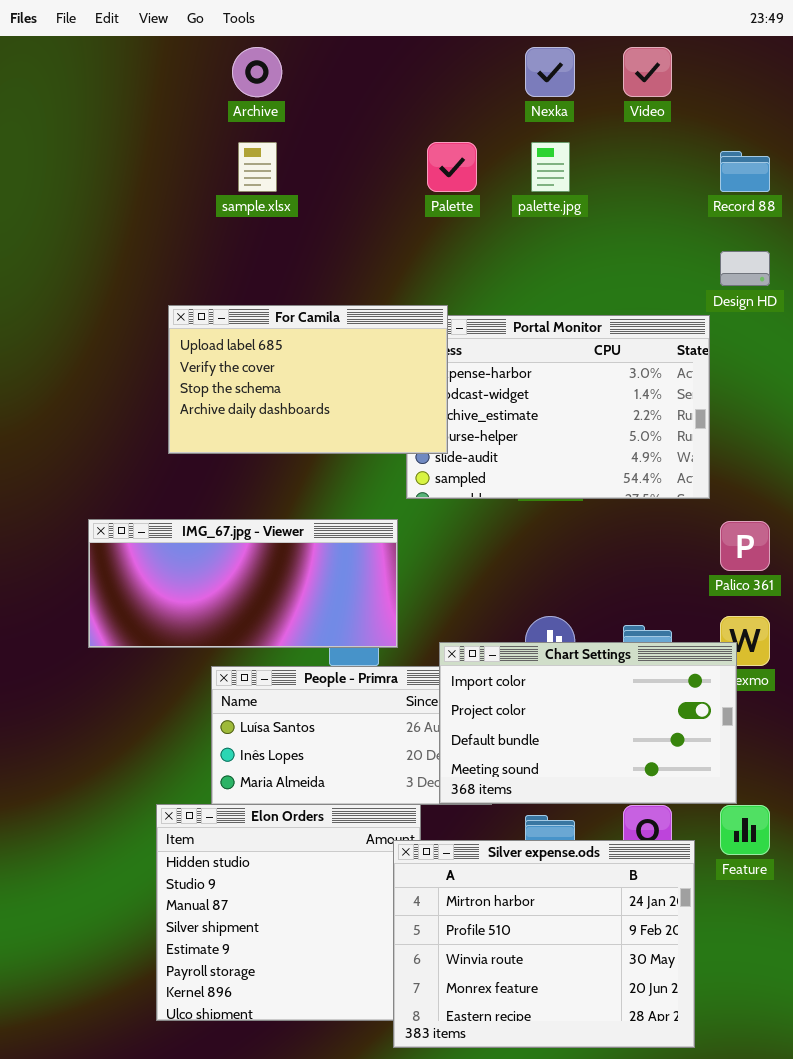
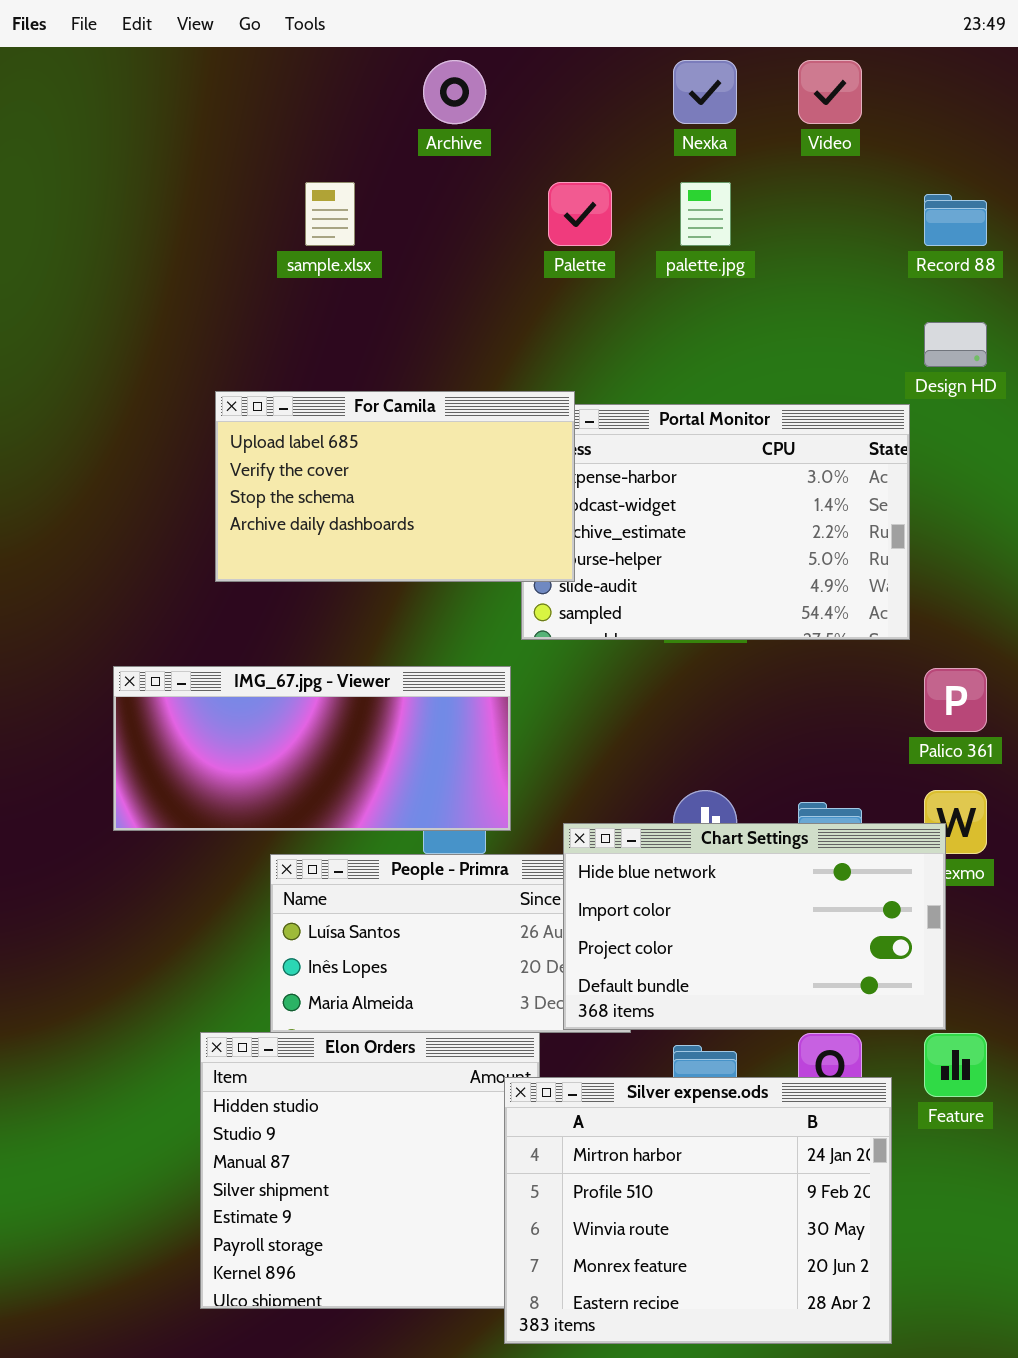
Archive: [232,47,282,97] -> [423,60,486,124], moved
Chart Settings: [439,642,737,804] -> [563,823,946,1030], scrolled up 1 row

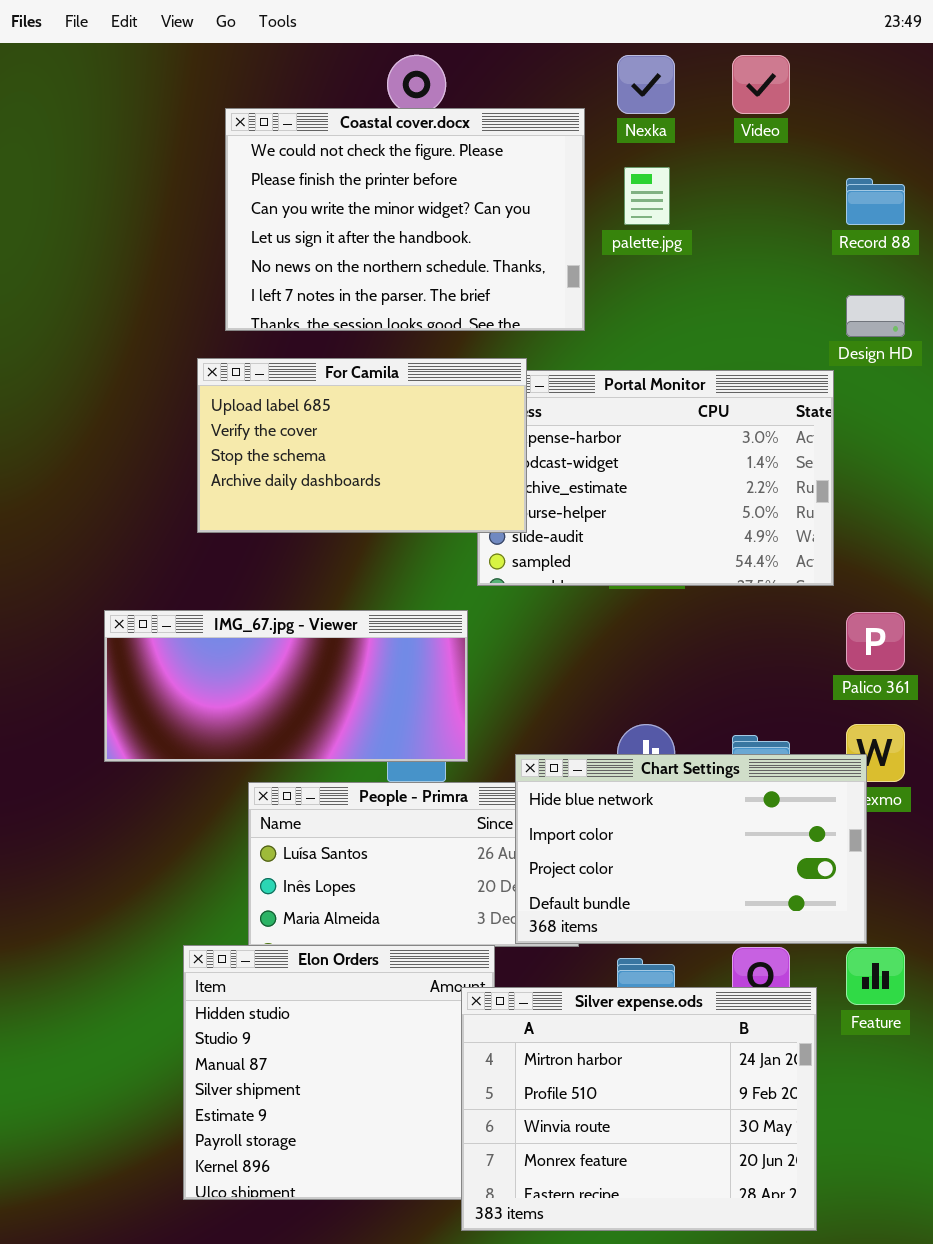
Coastal cover.docx: none -> [225,108,585,331], opened

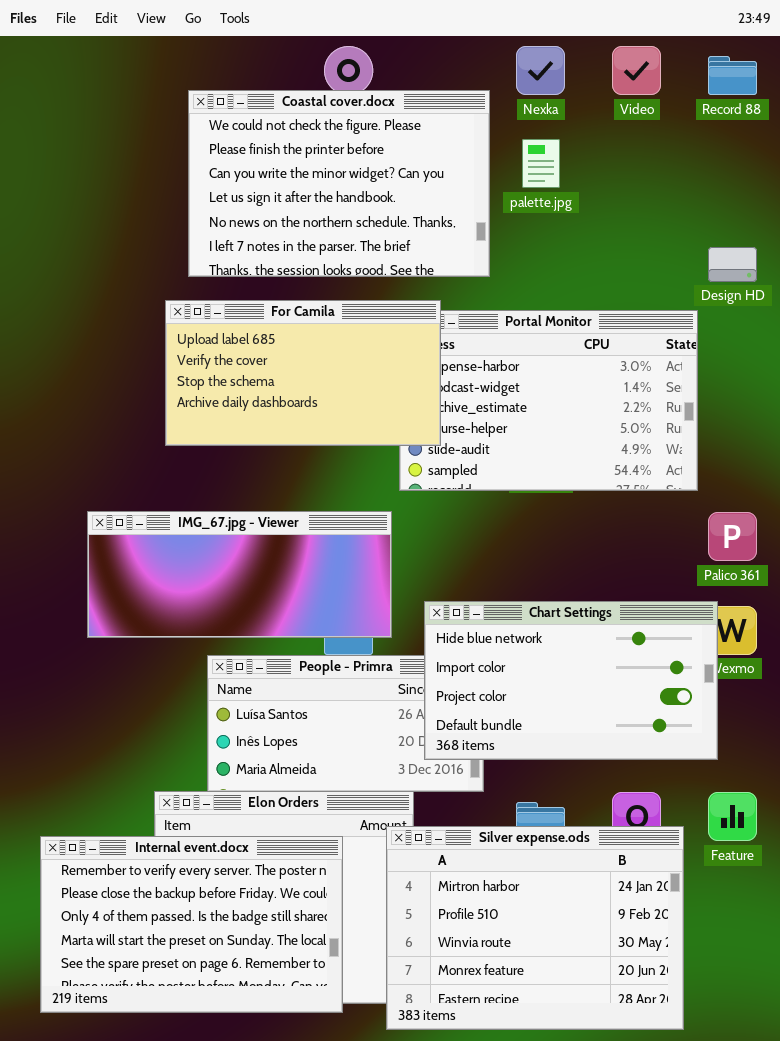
Record 88: [846,178,905,225] -> [708,56,757,95], moved
Chart Settings: [515,754,867,944] -> [424,601,718,760], moved
Internal event.docx: none -> [40,836,343,1013], opened

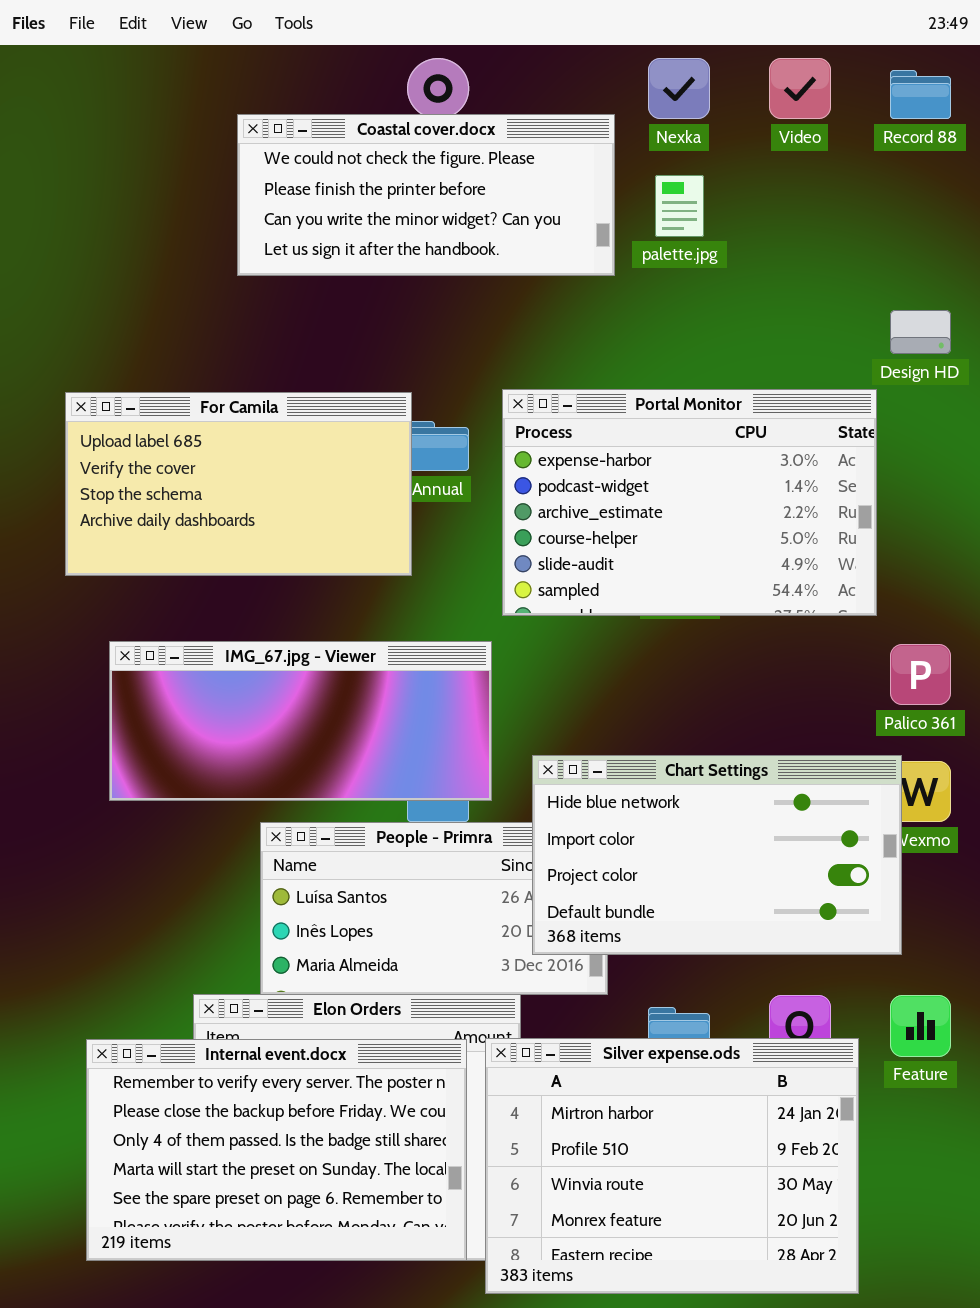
Coastal cover.docx: [188,90,490,277] -> [237,114,615,276], resized
For Camila: [165,300,441,446] -> [65,392,412,576], moved
Internal event.docx: [40,836,343,1013] -> [86,1039,467,1261], moved

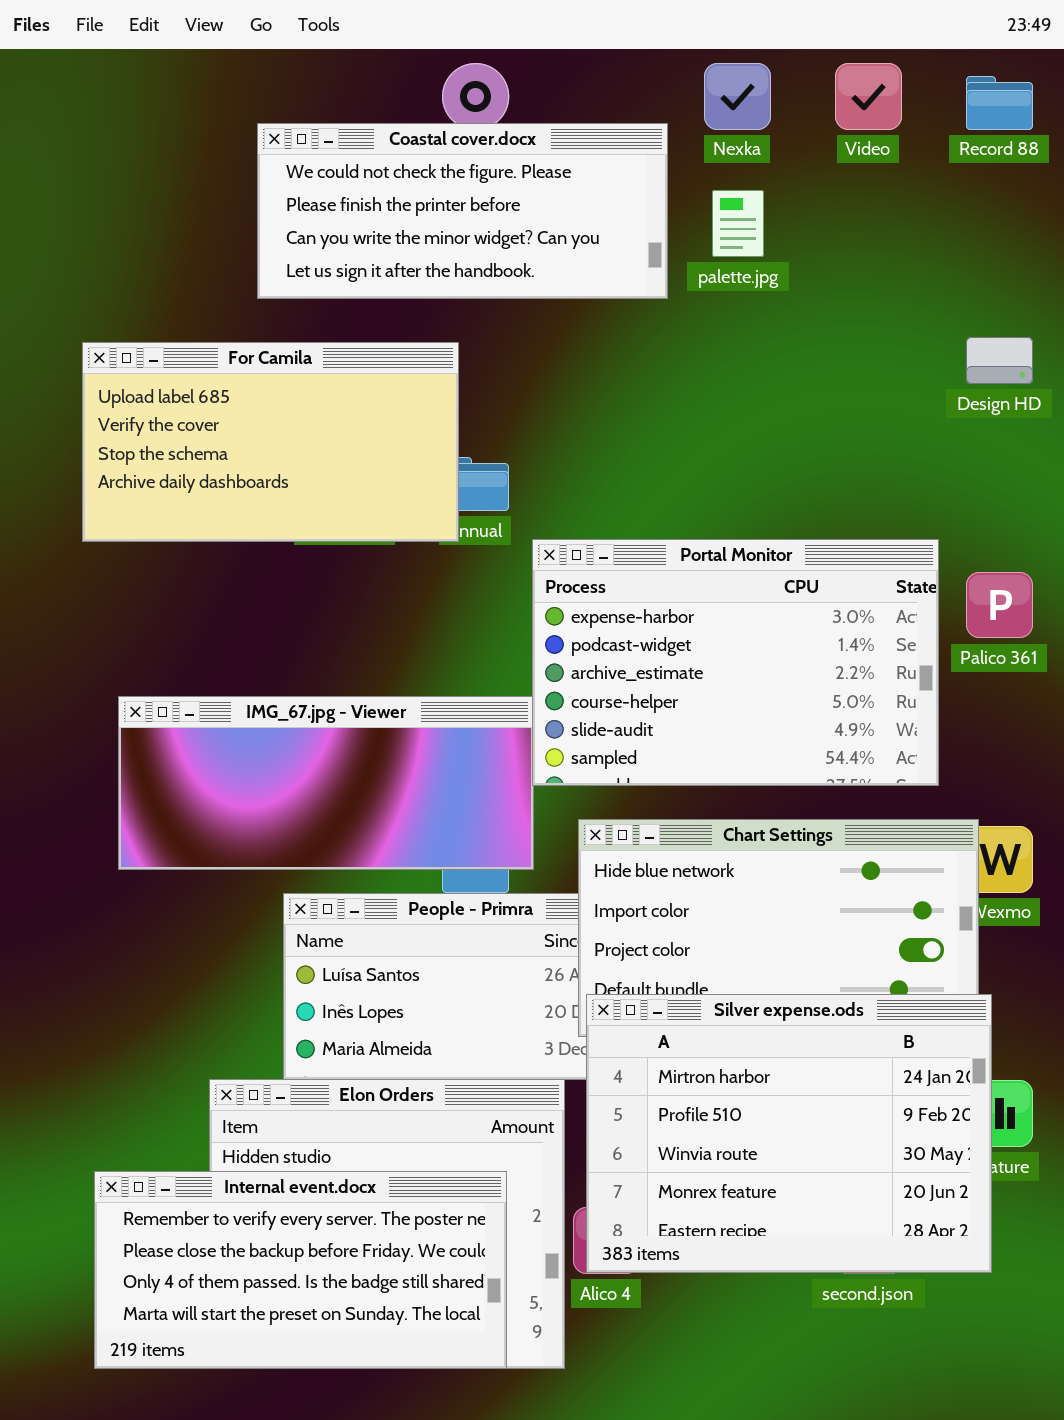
Portal Monitor: [502,389,877,616] -> [532,539,939,786], moved
For Camila: [65,392,412,576] -> [82,342,459,542], moved
Palico 361: [890,644,951,705] -> [966,572,1033,638], moved
Silver expense.ods: [485,1038,859,1294] -> [586,994,992,1273], moved
Internal event.docx: [86,1039,467,1261] -> [94,1171,507,1369], resized

